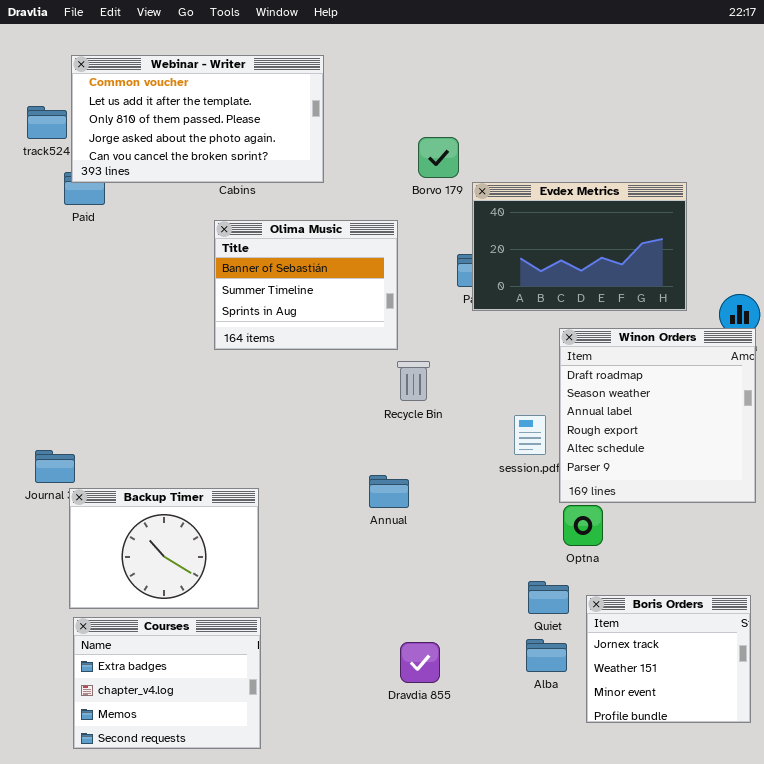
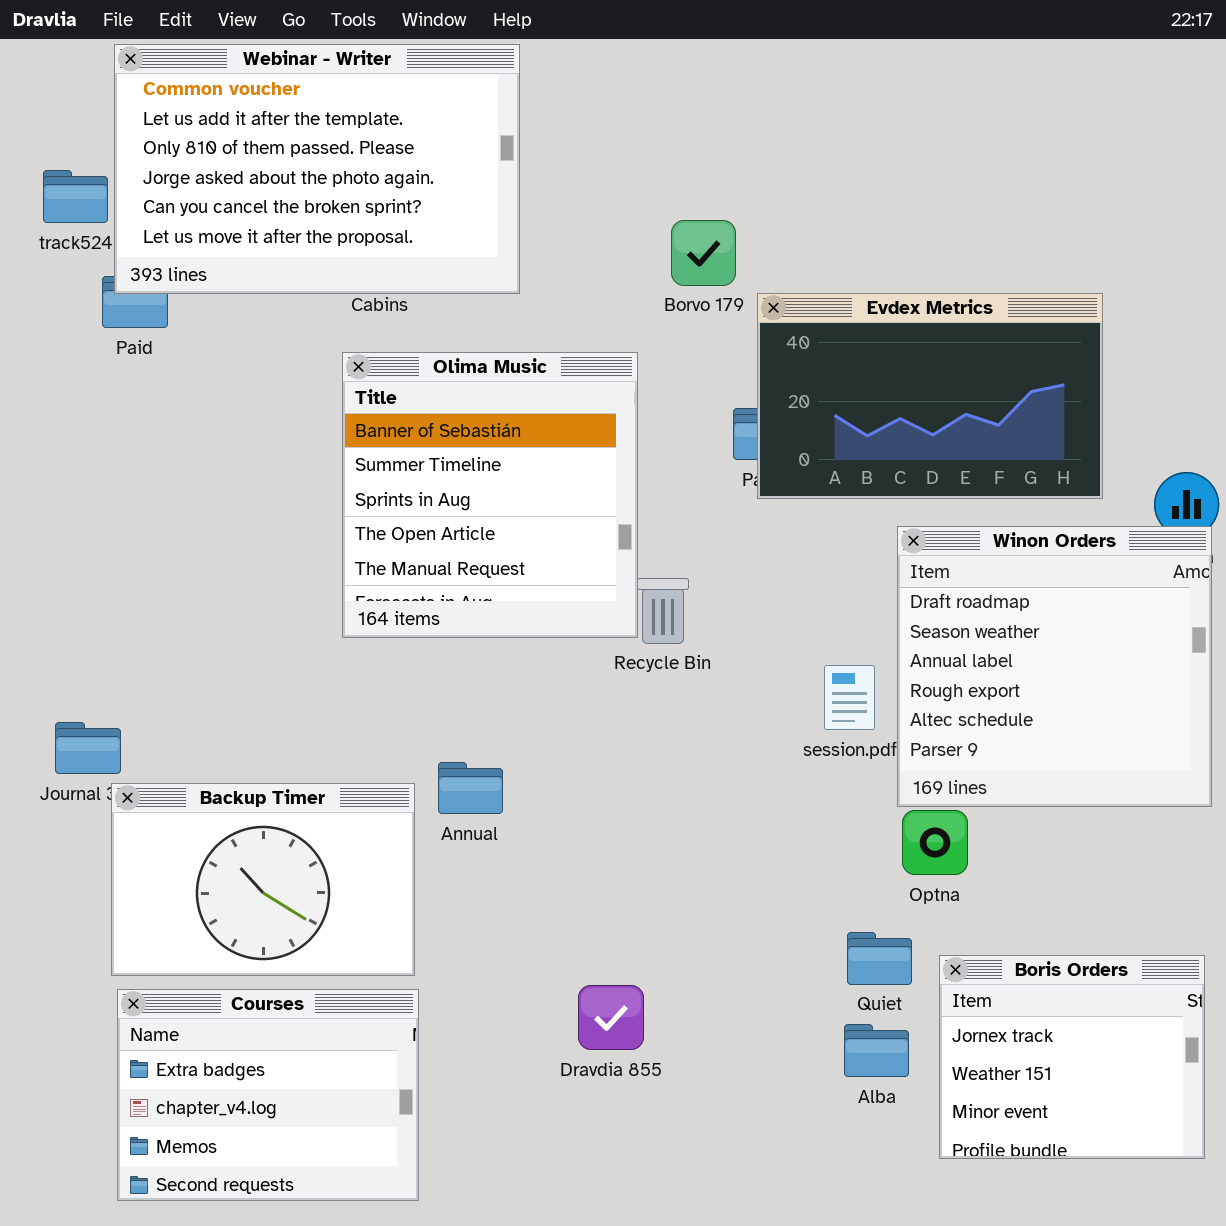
Webinar - Writer: [71,55,324,183] -> [114,44,520,294], resized
Olima Music: [214,220,398,350] -> [342,352,638,638], resized
Annual: [369,475,409,508] -> [438,762,503,814], moved
Dravdia 855: [400,642,440,683] -> [578,985,644,1050], moved

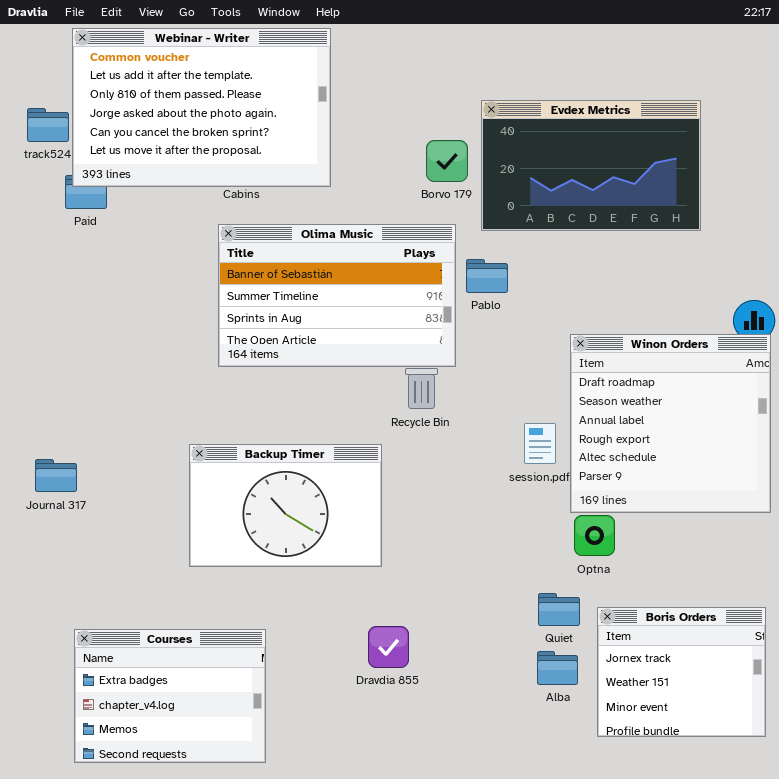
Evdex Metrics: [757,293,1103,499] -> [481,100,701,231], moved
Olima Music: [342,352,638,638] -> [218,224,456,367], resized
Backup Timer: [111,783,415,976] -> [189,444,382,567], moved

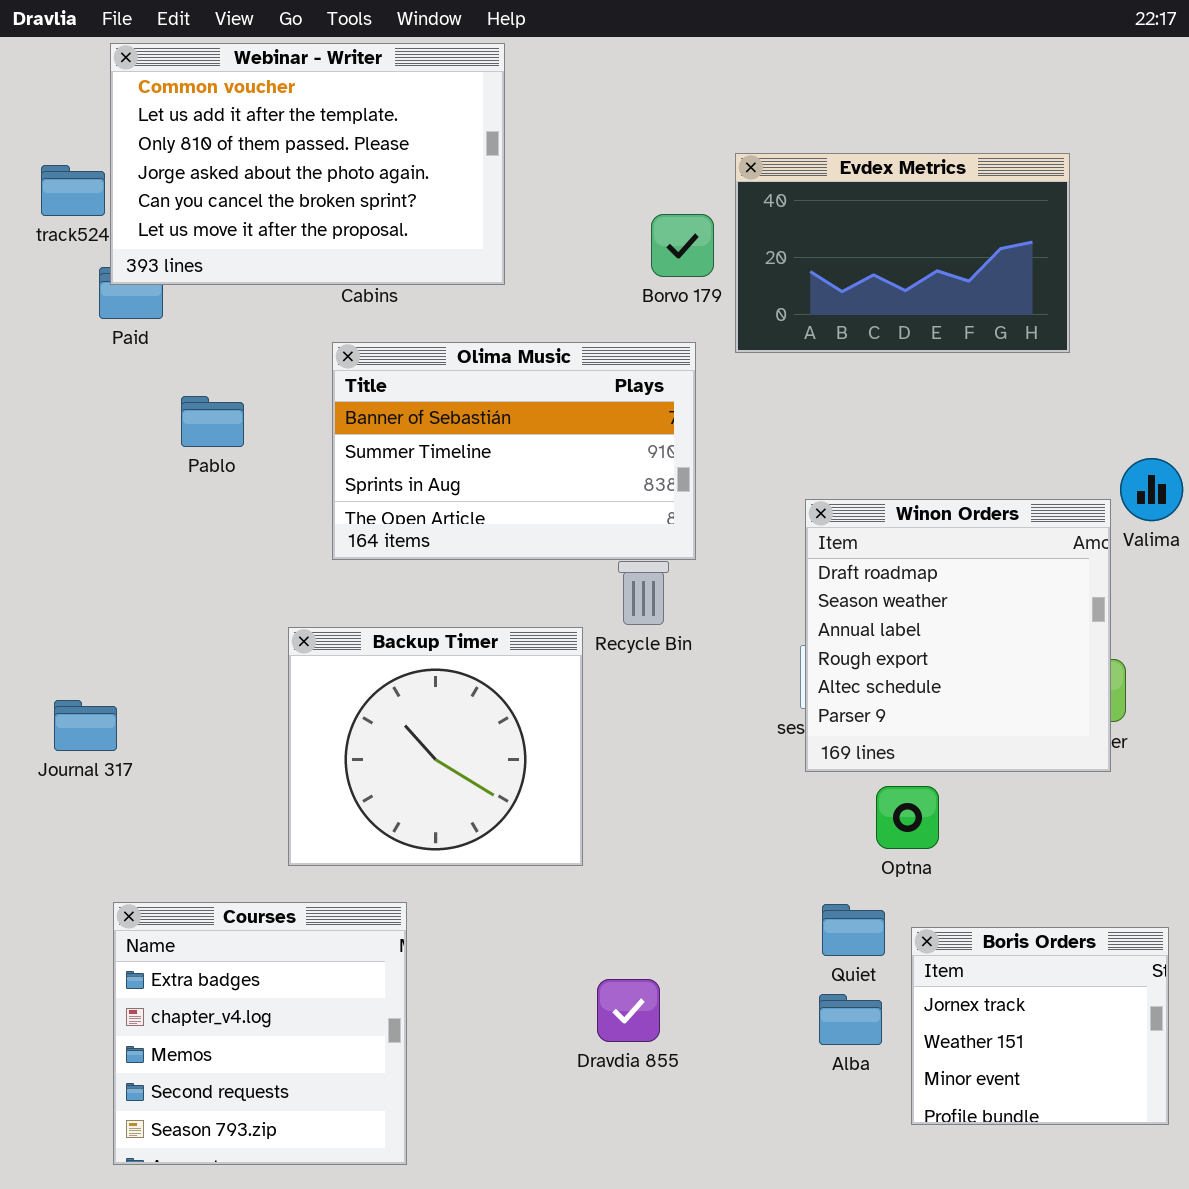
Pablo: [466,259,508,293] -> [181,396,244,447], moved
Winon Orders: [570,334,771,513] -> [805,499,1111,772], moved
Backup Timer: [189,444,382,567] -> [288,627,583,866], resized
Dravdia 855: [368,626,409,668] -> [597,979,660,1042], moved
Courses: [74,629,266,763] -> [113,902,407,1165], resized

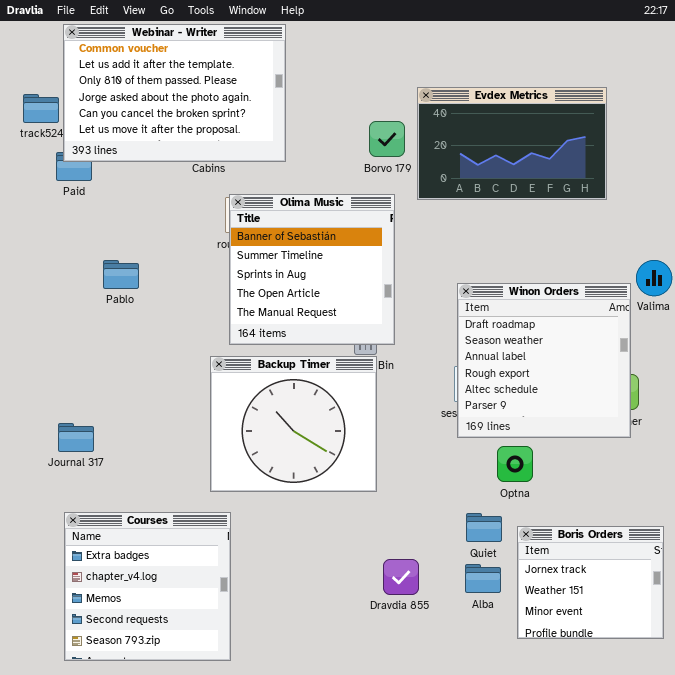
Olima Music: [332,342,696,560] -> [229,194,395,345], resized
Pablo: [181,396,244,447] -> [103,260,139,289], moved
Backup Timer: [288,627,583,866] -> [210,356,377,492], moved
Journal 317: [54,700,117,751] -> [58,423,94,452], moved
Dravdia 855: [597,979,660,1042] -> [383,559,419,595], moved

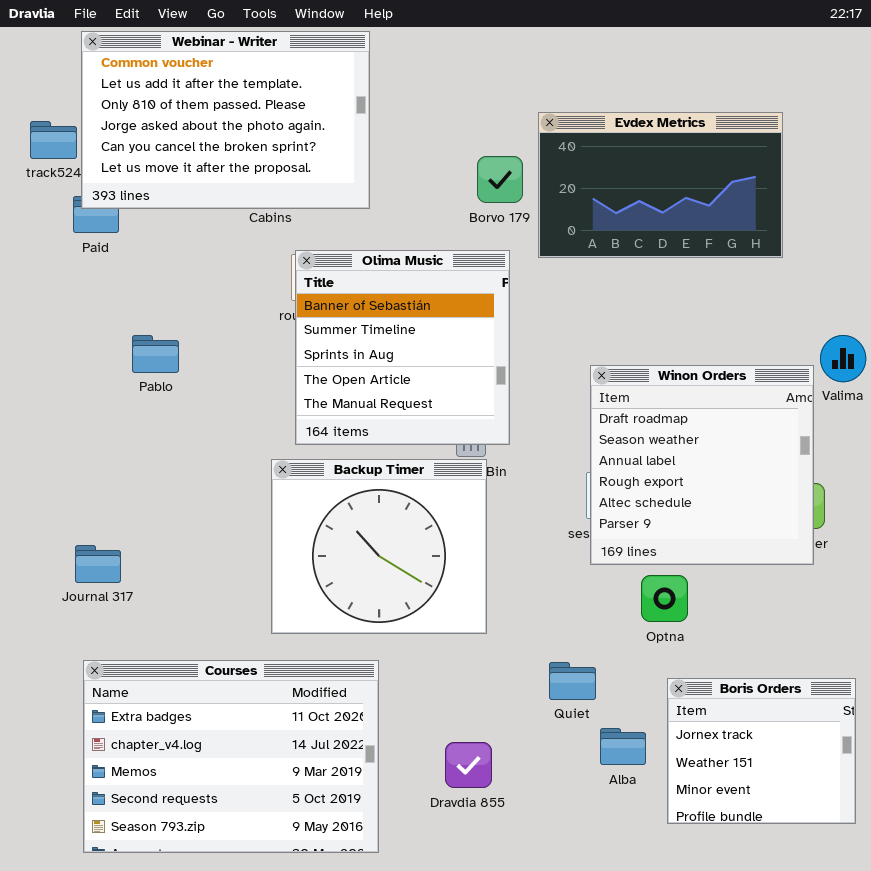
Courses: [64,512,231,661] -> [83,660,379,853], resized
Quiet: [466,513,502,542] -> [549,662,596,700], moved
Dravdia 855: [383,559,419,595] -> [445,742,492,788], moved

